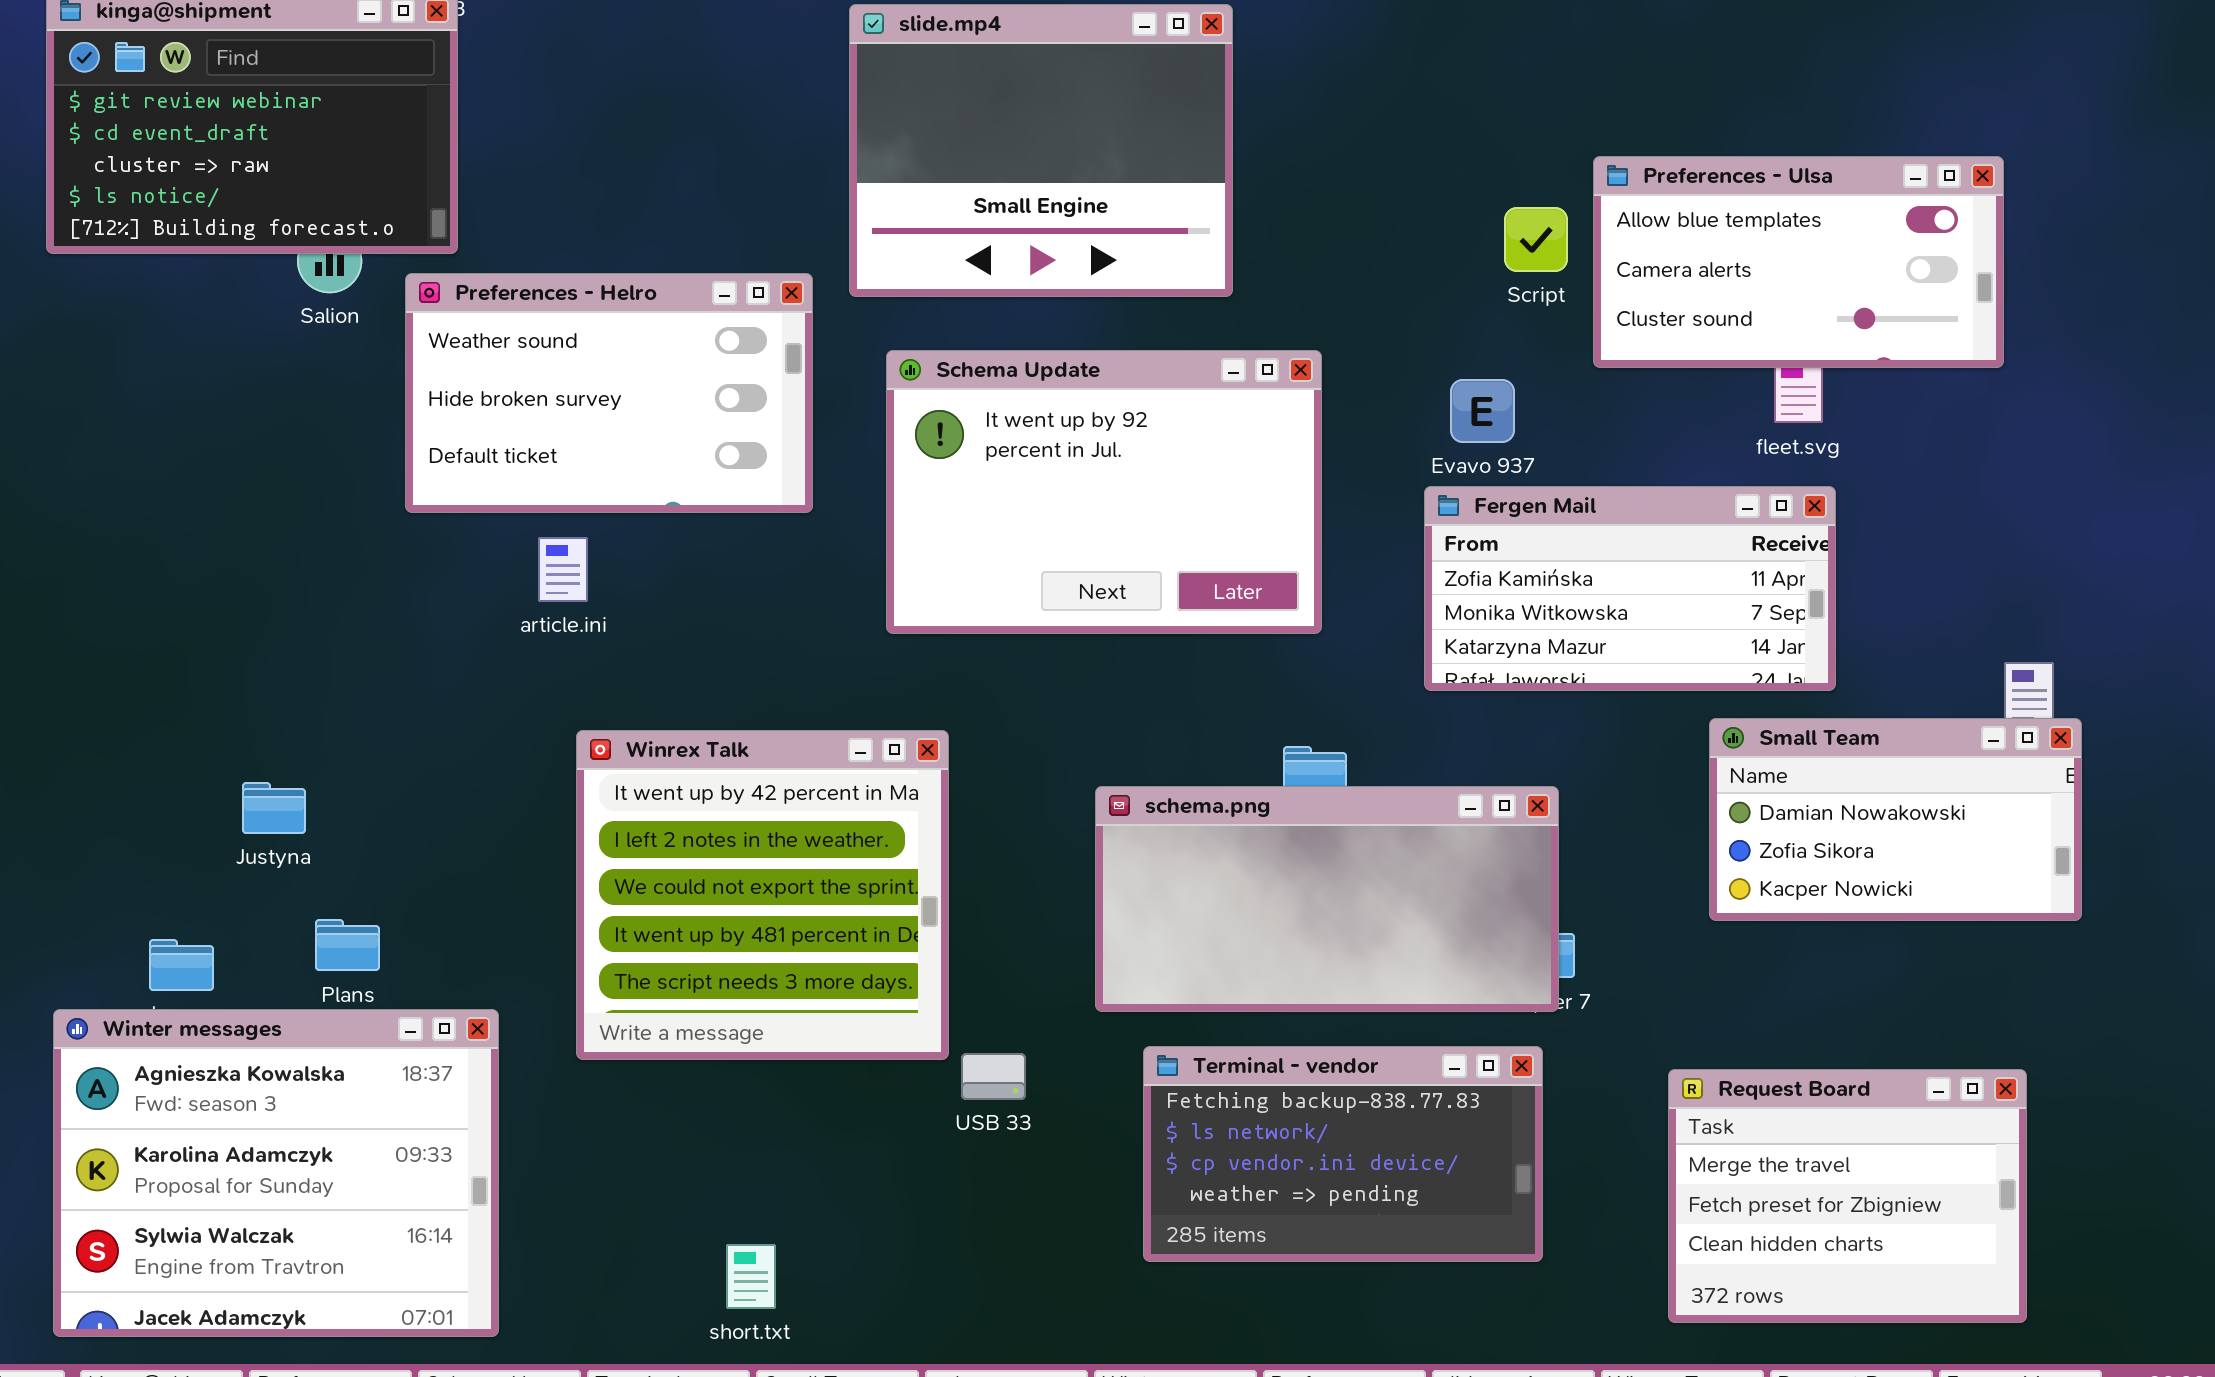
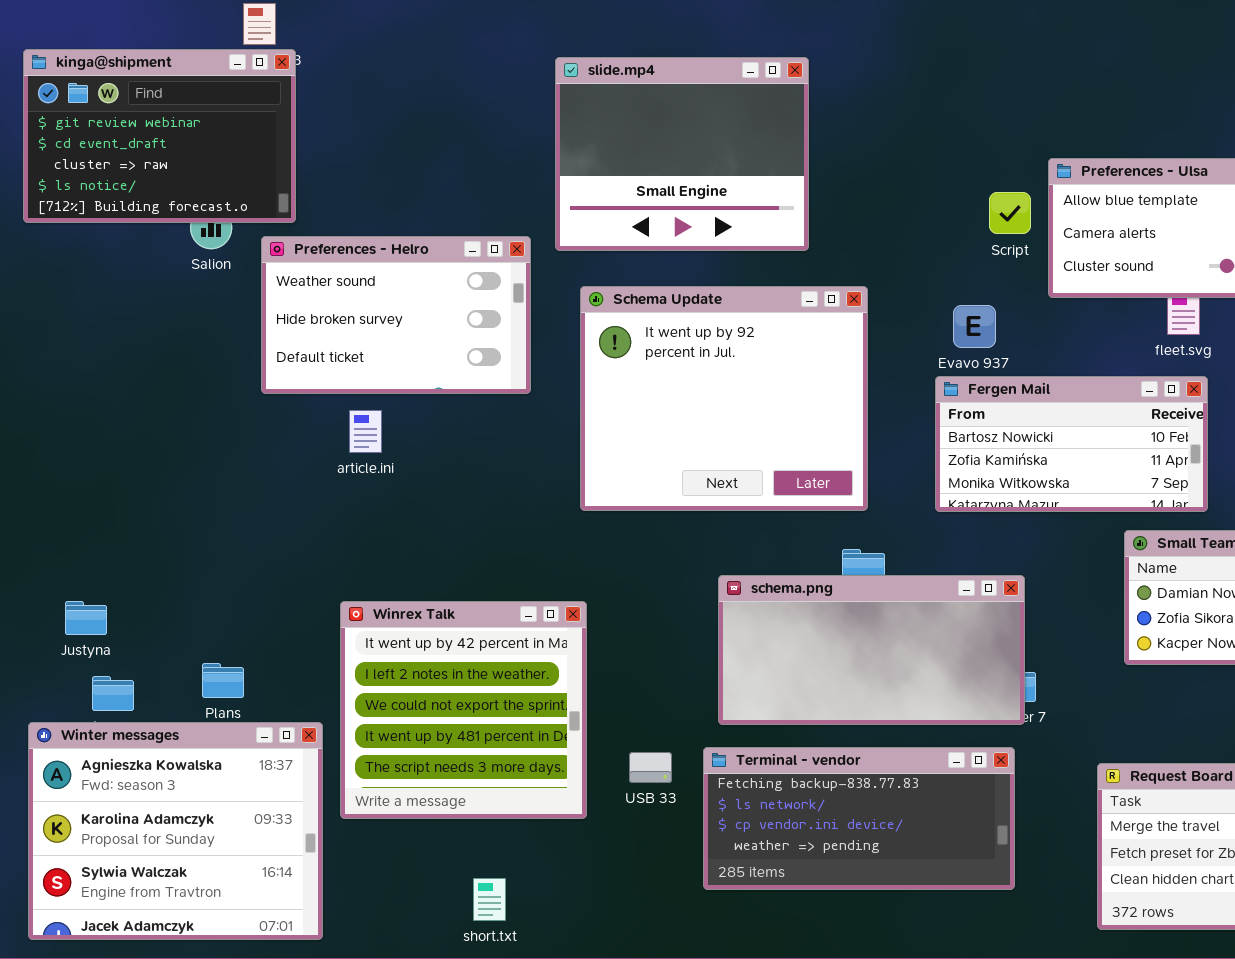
Schema Update: [886,350,1322,634] -> [580,286,868,511], resized
Fergen Mail: [1424,486,1836,691] -> [935,376,1208,512], scrolled up 1 row
Winrex Talk: [576,730,949,1060] -> [340,601,587,819], moved
Justyna: [242,782,306,834] -> [65,601,107,635], moved
Terminal - vendor: [1143,1046,1543,1262] -> [703,747,1015,890], resized

